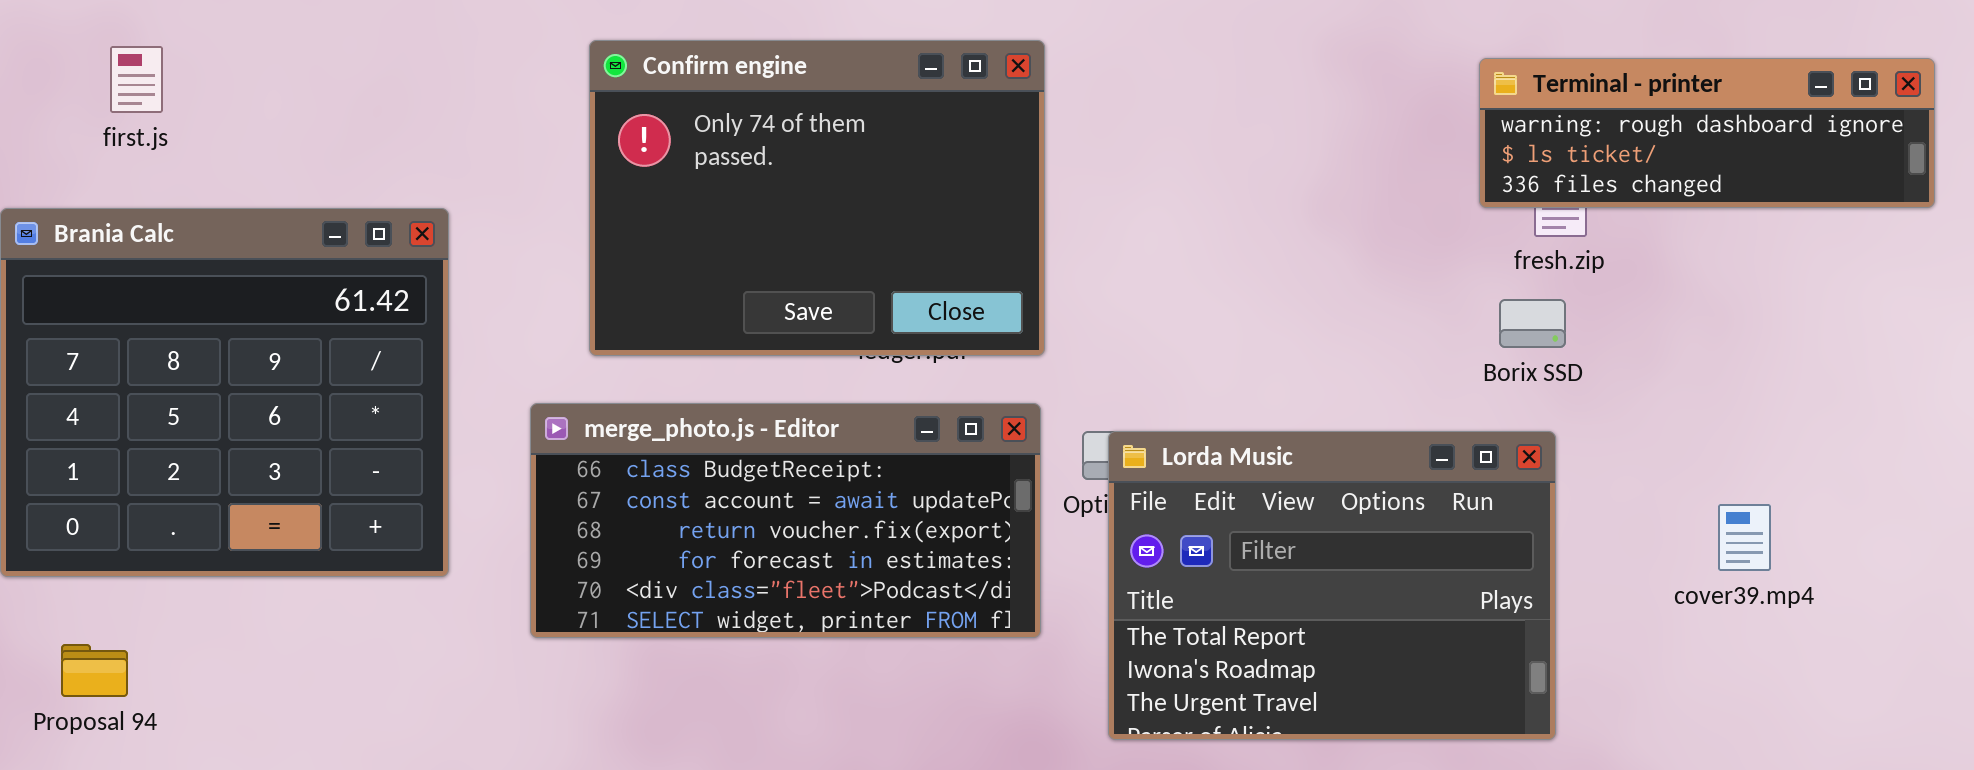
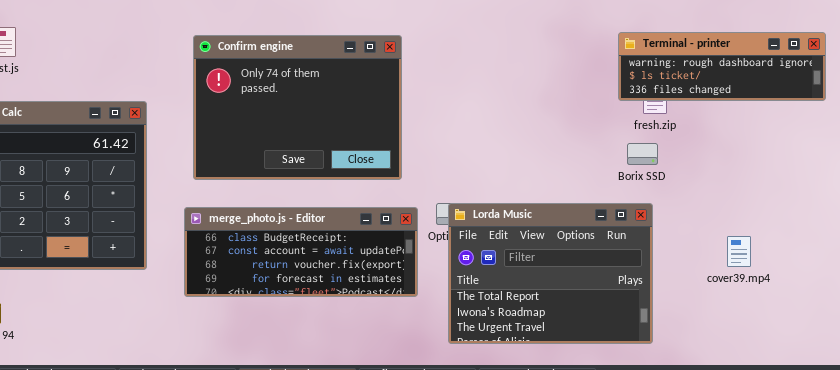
Confirm engine: [589,40,1045,356] -> [193,35,402,180], moved
merge_photo.js - Editor: [530,403,1041,638] -> [184,207,418,297], resized

